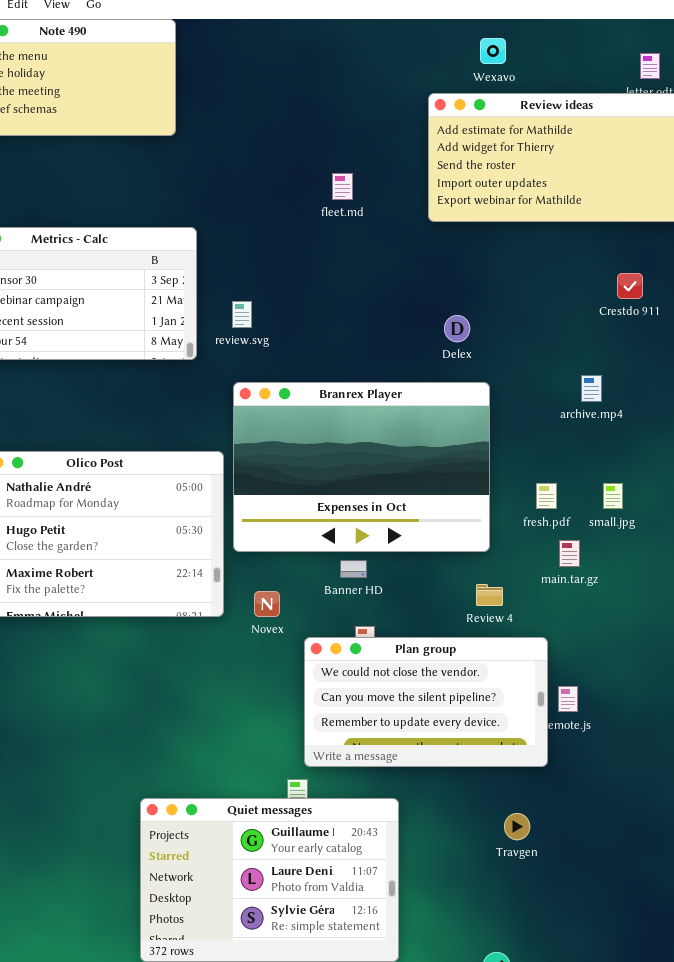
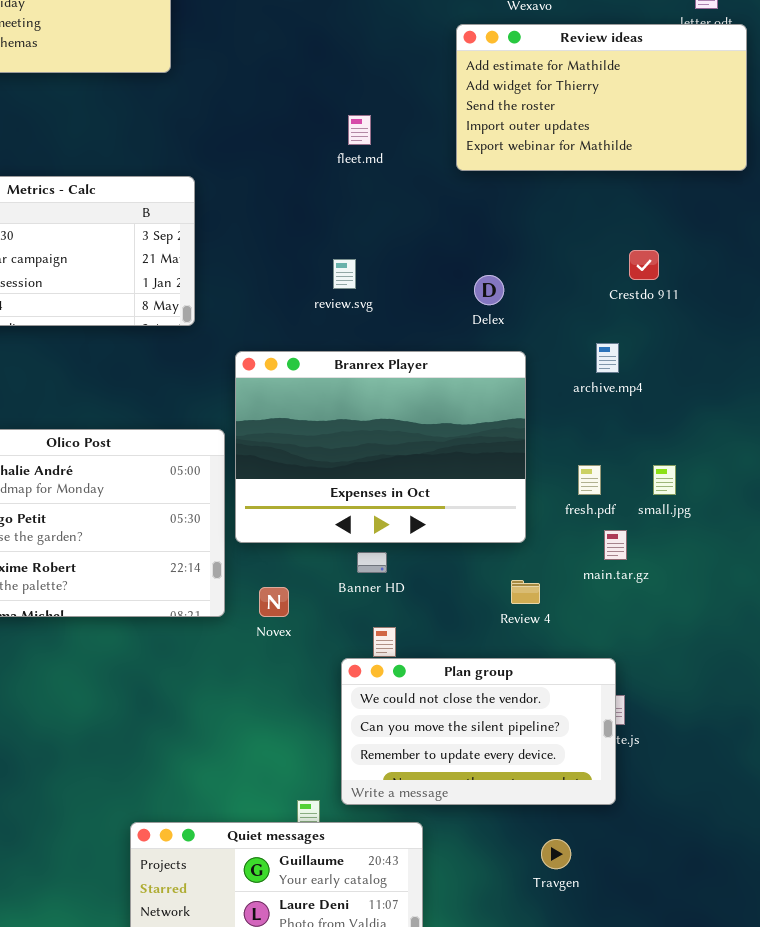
Crestdo 911: [617,273,643,299] -> [629,250,659,280], moved
review.svg: [232,301,252,328] -> [333,259,356,289], moved
archive.mp4: [581,375,602,402] -> [596,343,619,373], moved
Plan group: [304,637,548,767] -> [341,658,616,805], moved

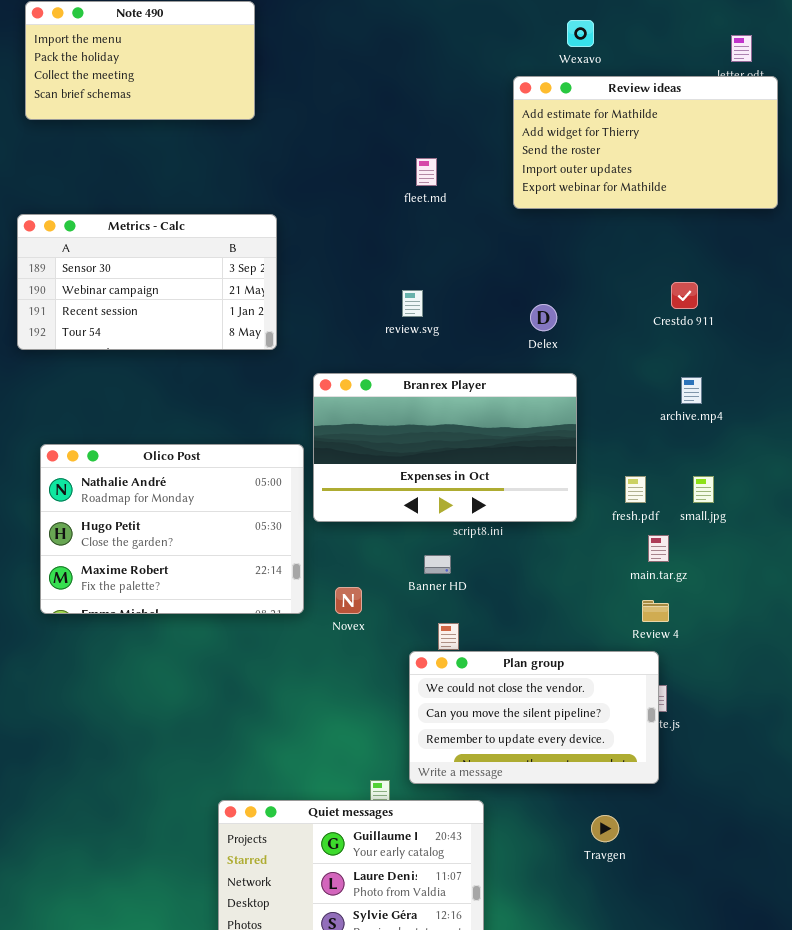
archive.mp4: [596,343,619,373] -> [681,377,702,404], moved
Branrex Player: [235,351,526,543] -> [313,373,577,522], resized
Review 4: [511,580,540,604] -> [642,600,669,622], moved

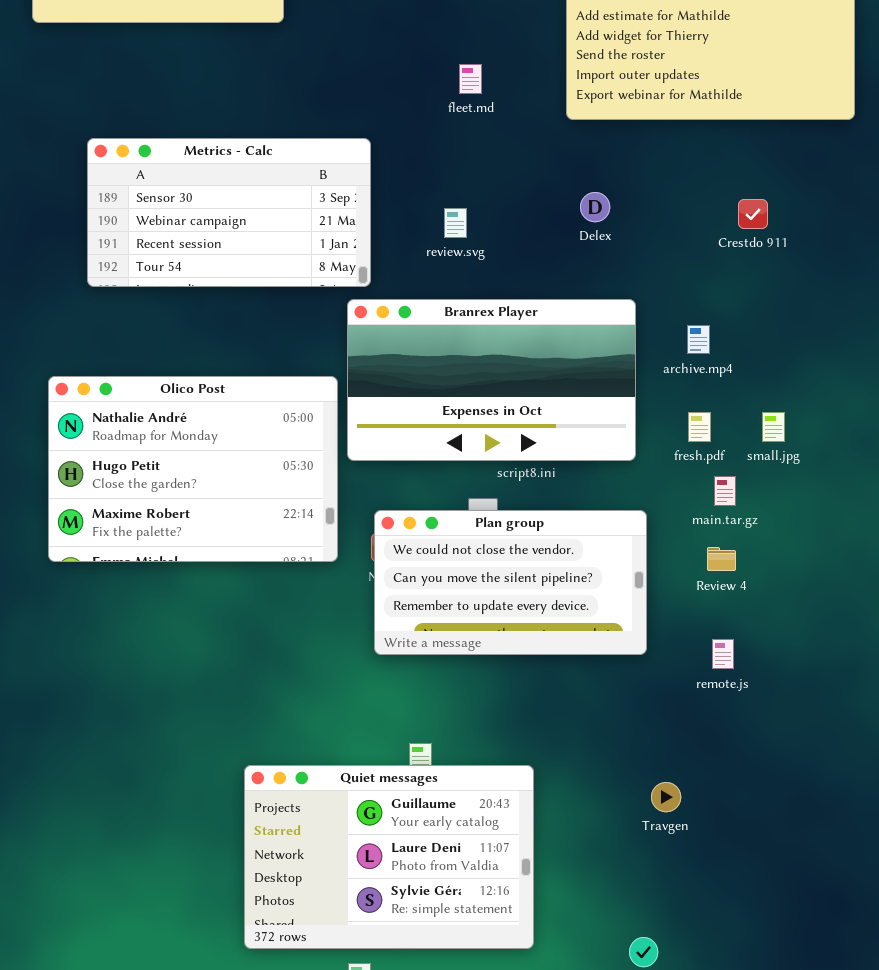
Metrics - Calc: [17,214,277,350] -> [87,138,371,287], moved
Delex: [530,304,557,331] -> [580,192,610,222], moved
archive.mp4: [681,377,702,404] -> [687,325,710,354], moved
Plan group: [409,651,659,784] -> [374,510,647,655], moved

